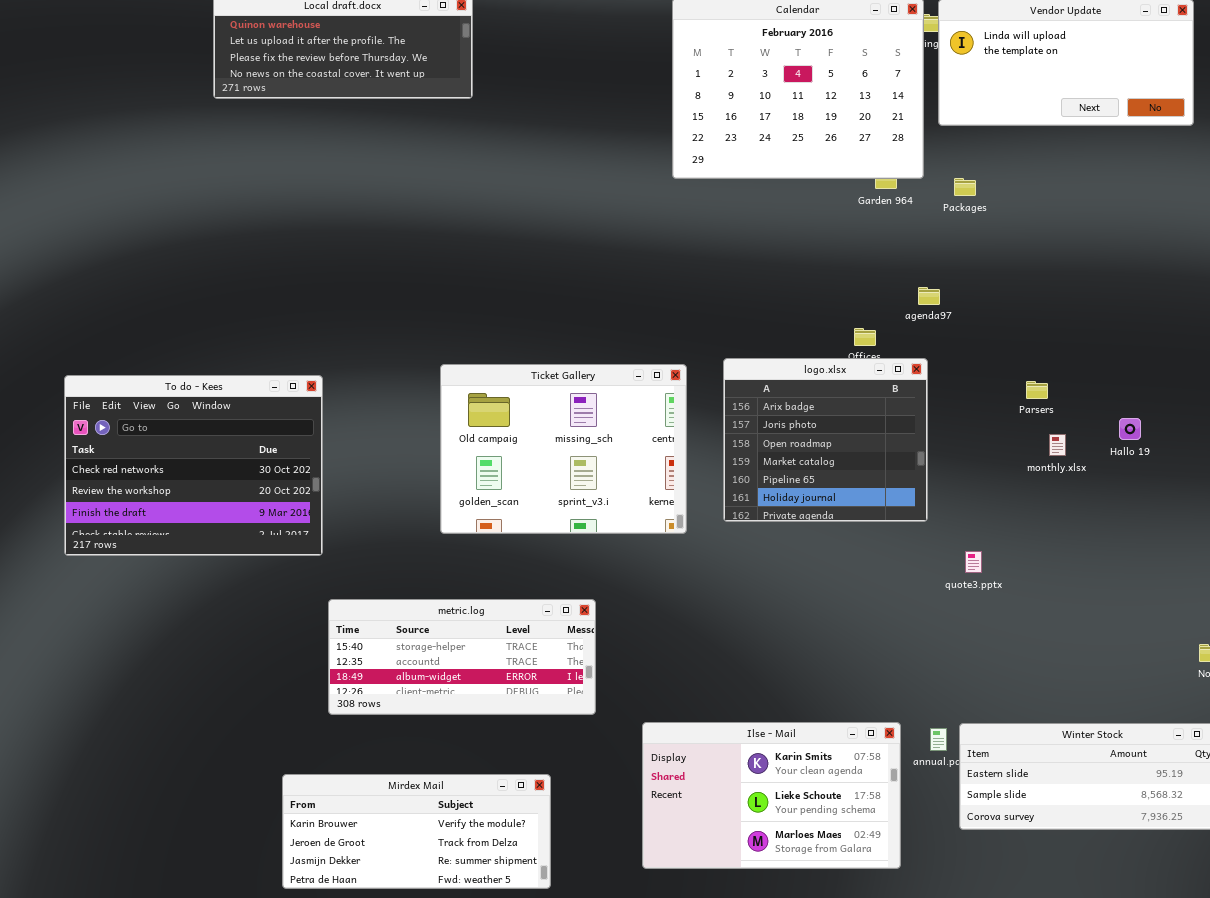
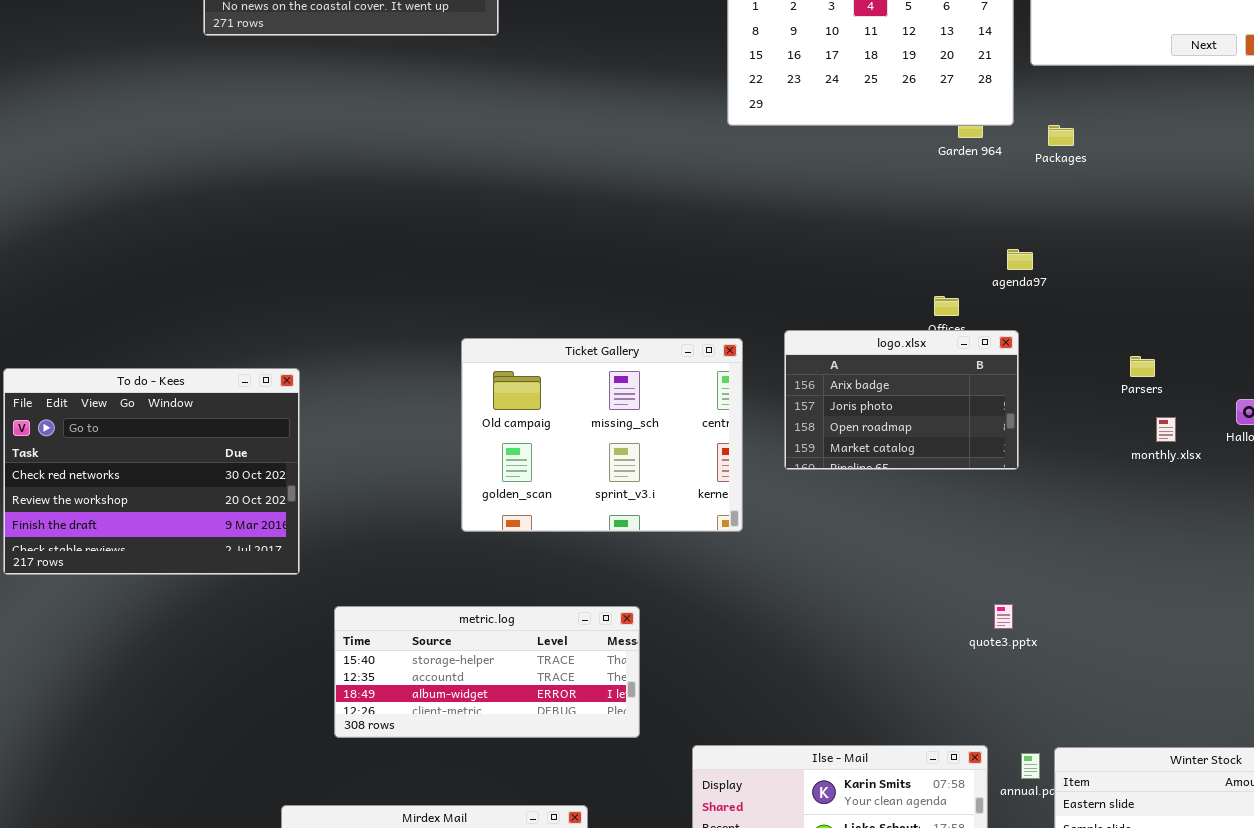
logo.xlsx: [723,358,928,522] -> [784,330,1019,470], resized
To do - Kees: [64,375,323,556] -> [3,368,300,575], moved
quote3.pptx: [965,551,982,573] -> [994,604,1013,629], moved

